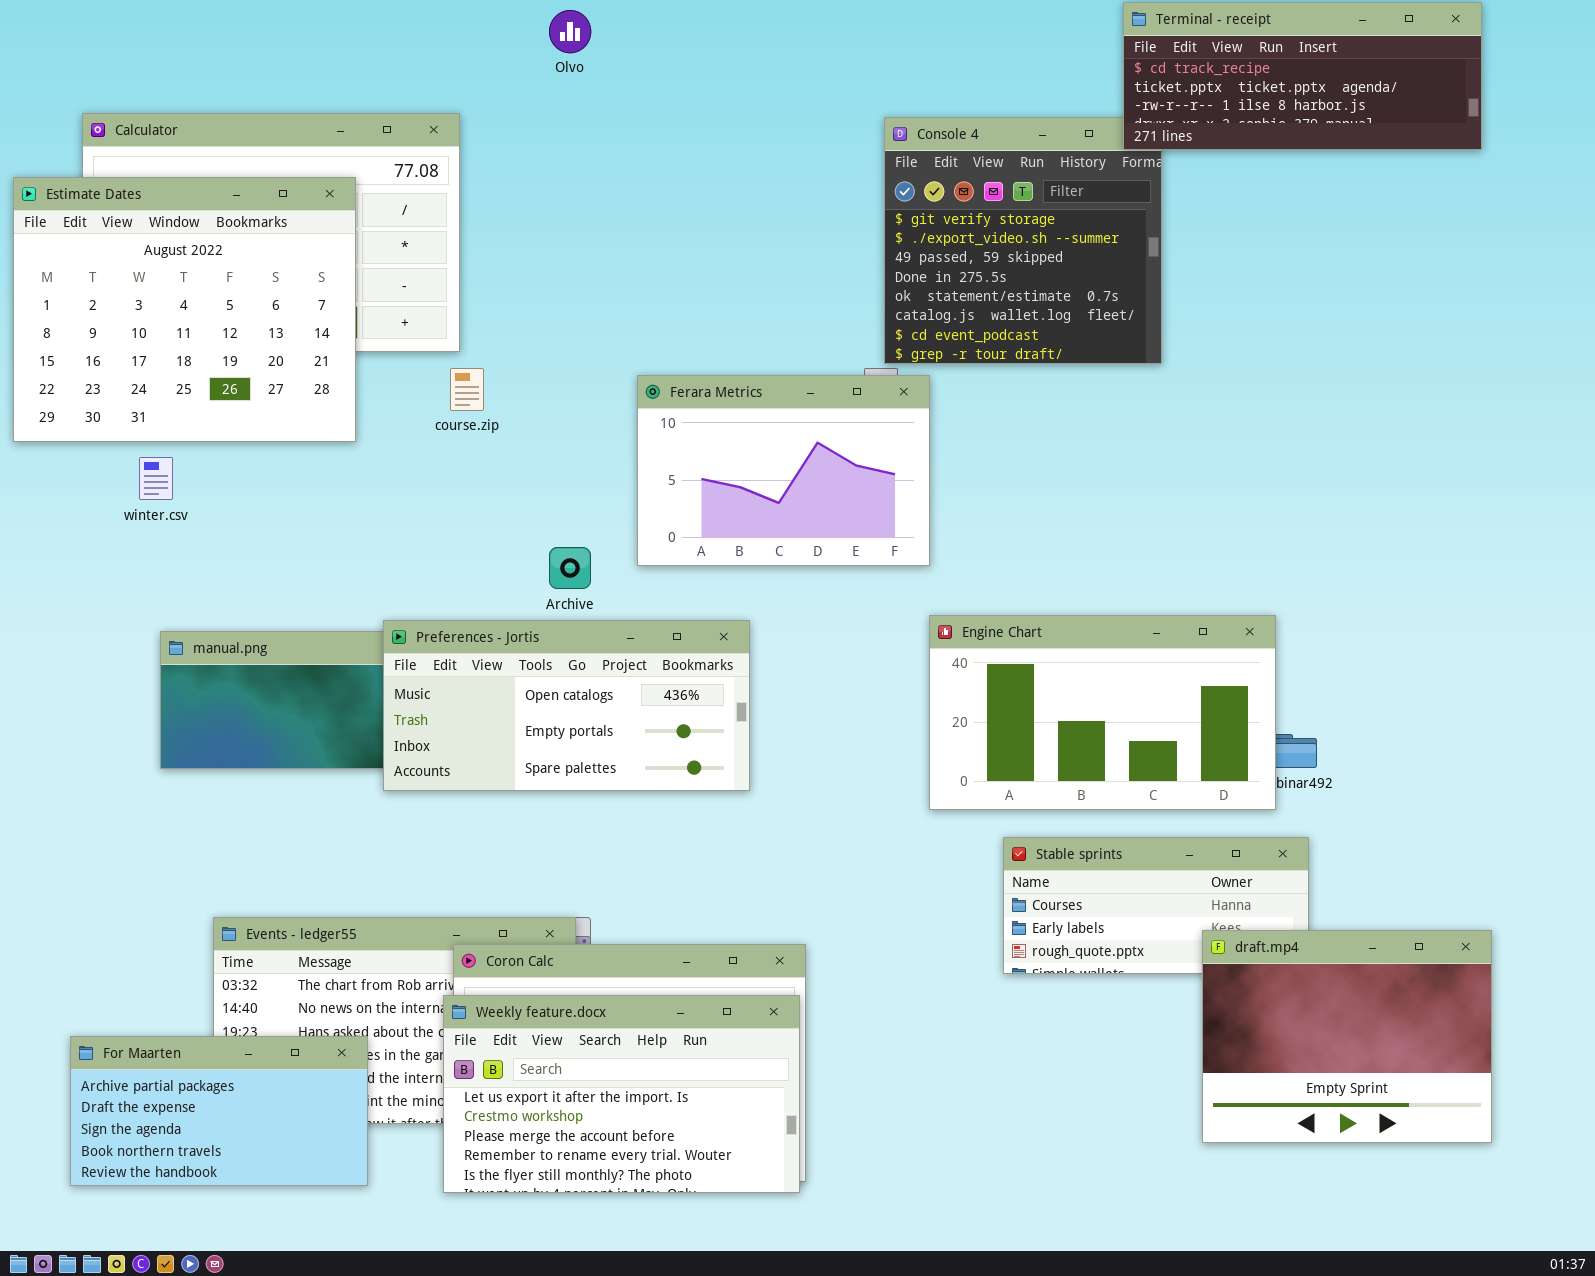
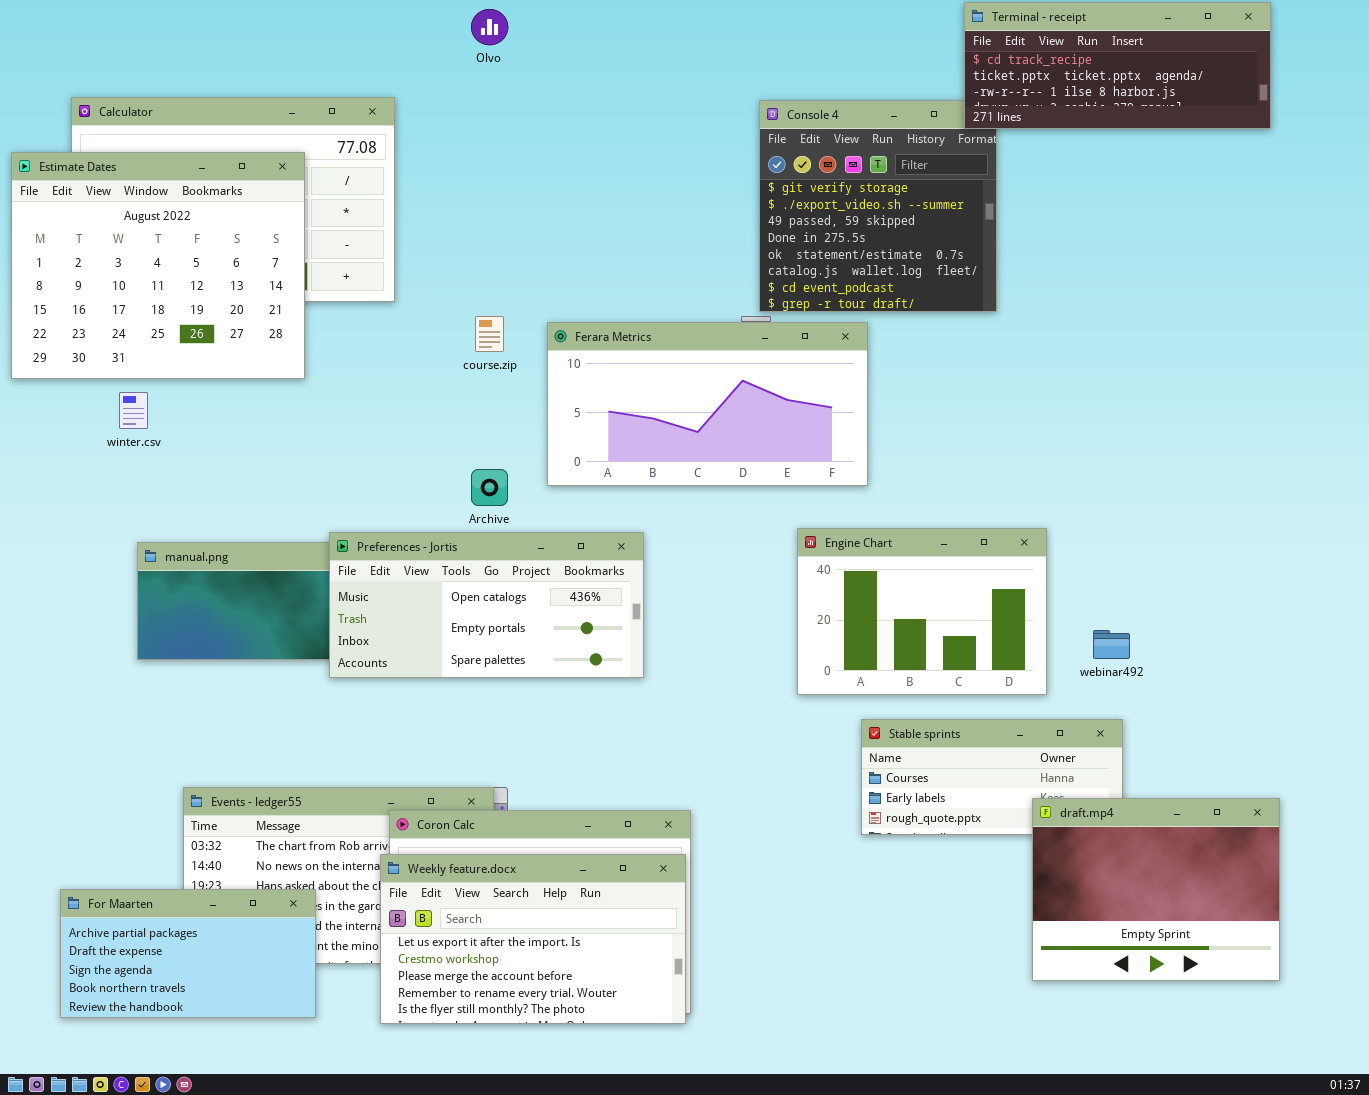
course.zip: [450,368,484,411] -> [475,316,504,352], moved
Ferara Metrics: [637,375,930,566] -> [547,322,868,486], resized
Engine Chart: [929,615,1276,810] -> [797,528,1047,695], resized

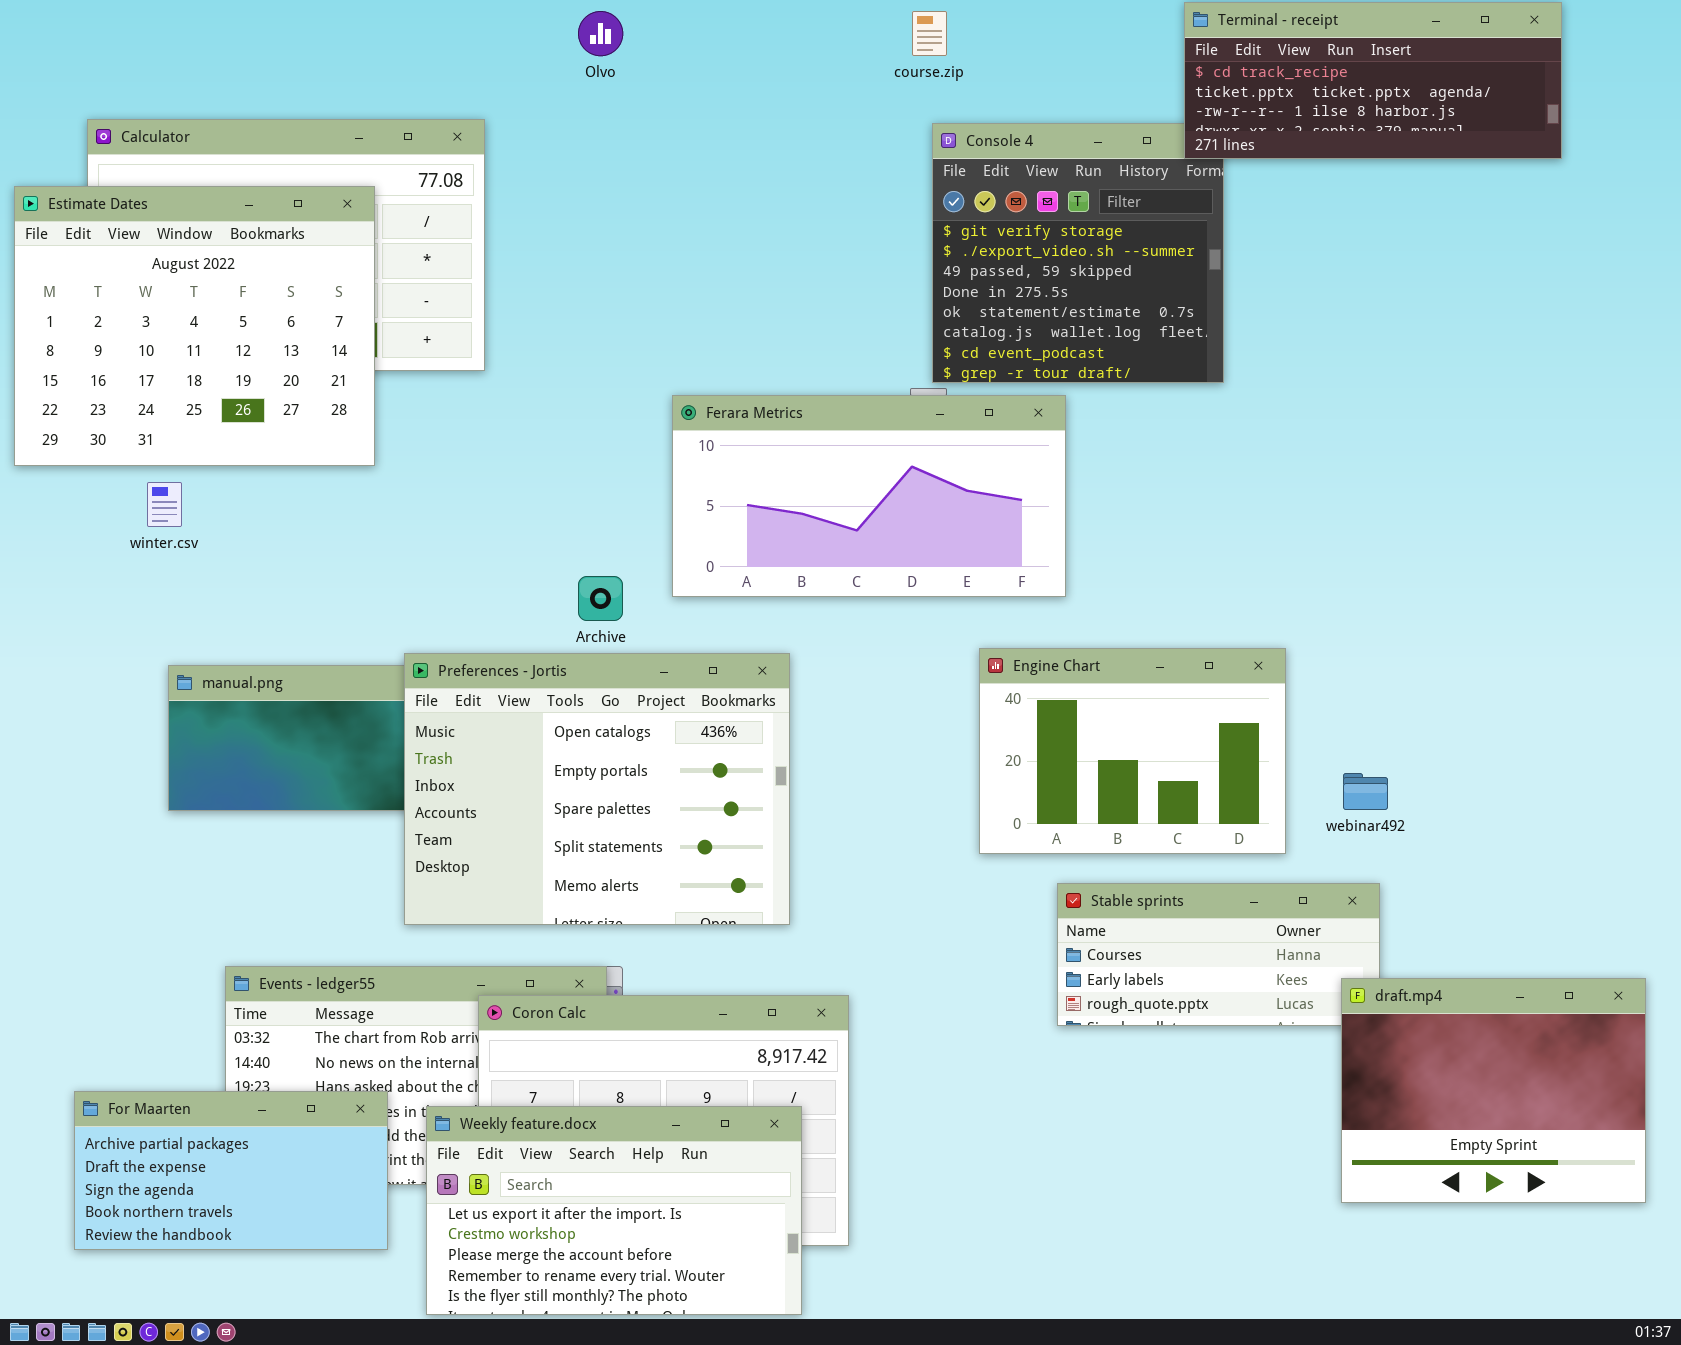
course.zip: [475,316,504,352] -> [912,11,947,56], moved
Preferences - Jortis: [329,532,644,678] -> [404,653,790,925], resized
draft.mp4: [1032,798,1280,981] -> [1341,978,1646,1203], moved
Weekly feature.docx: [380,854,686,1024] -> [426,1106,802,1315], moved

